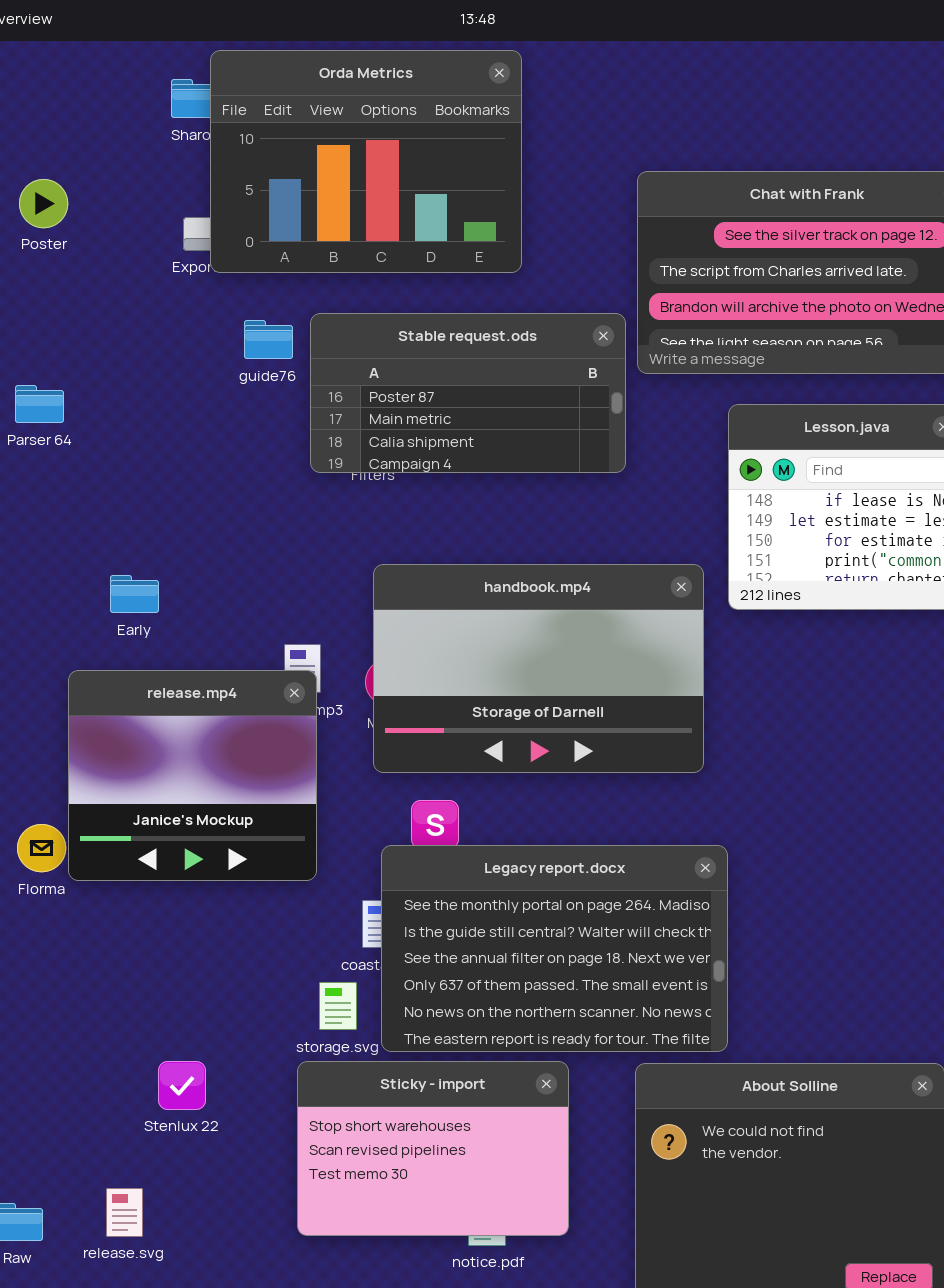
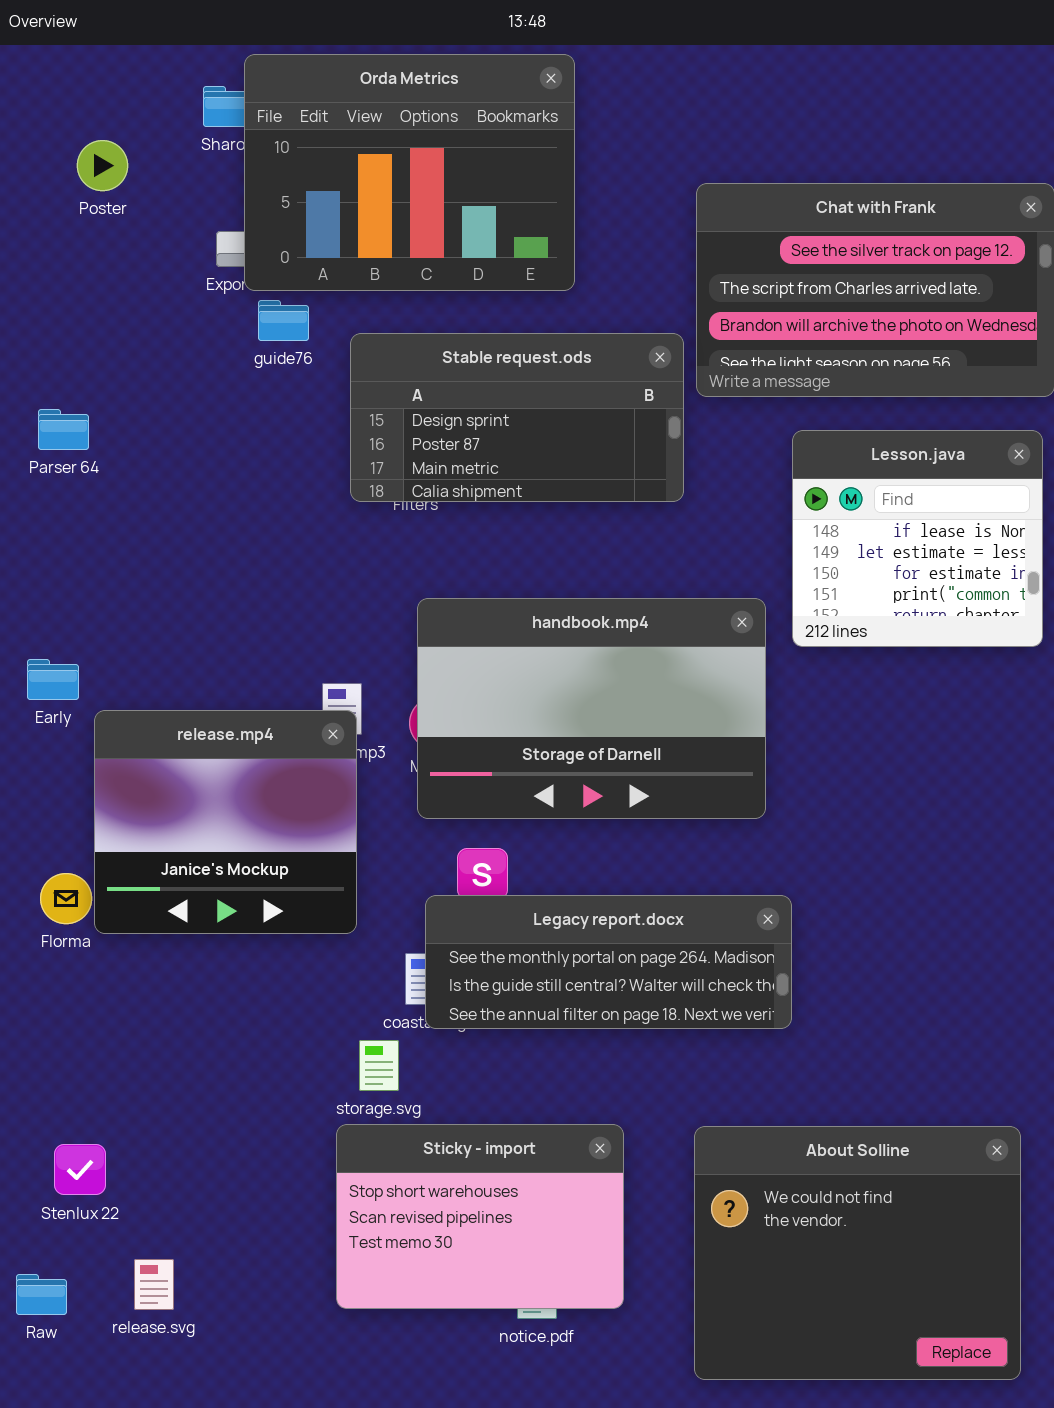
Poster: [19,179,68,228] -> [77,140,128,191], moved
Stable request.ods: [310,313,626,473] -> [350,333,684,502], scrolled up 1 row
guide76: [244,320,293,359] -> [258,300,309,341], moved
Early: [110,575,159,613] -> [27,659,79,700], moved
Legacy report.docx: [381,845,728,1052] -> [425,895,792,1029], resized
Stenlux 22: [158,1061,206,1110] -> [54,1144,106,1195], moved

